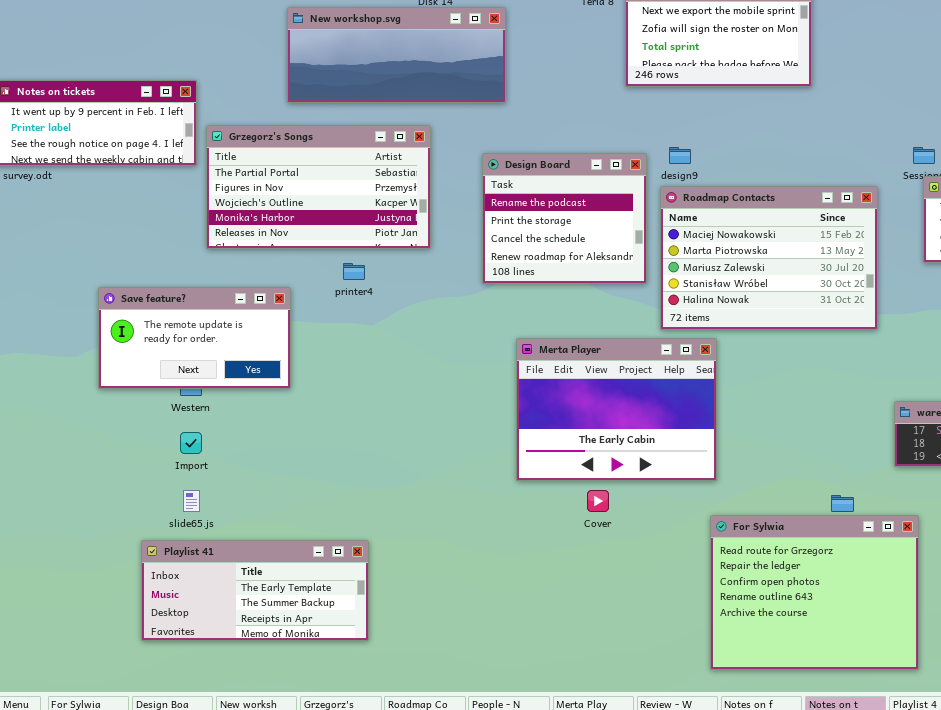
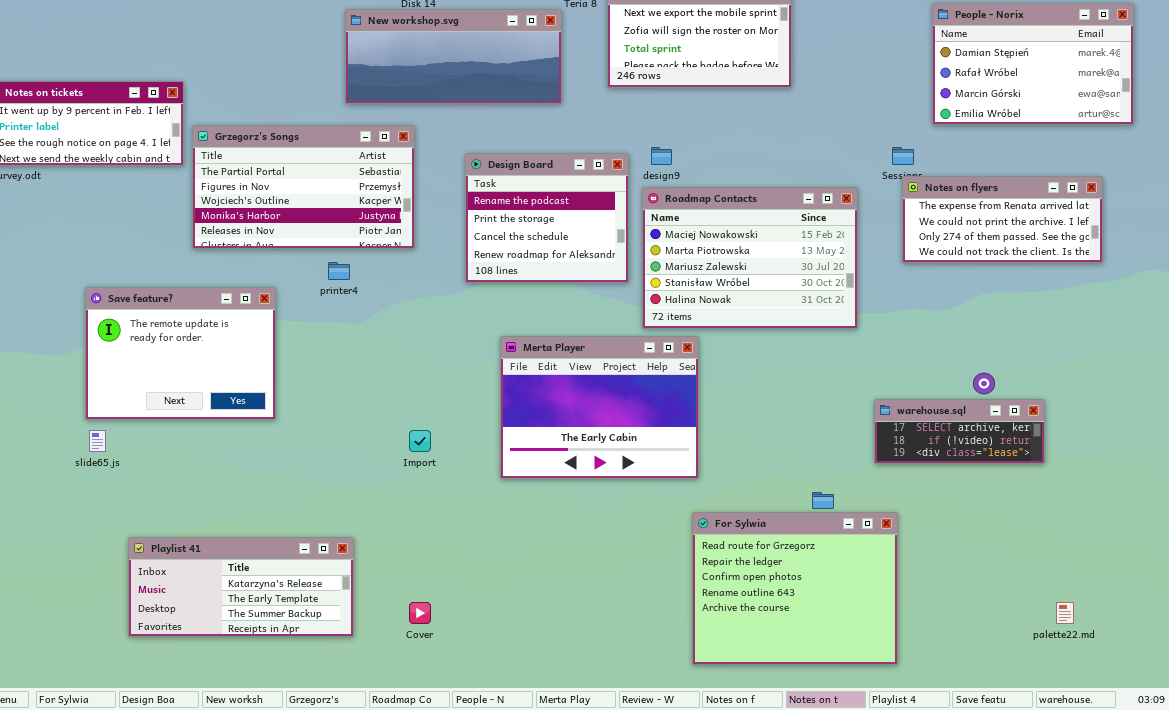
New workshop.svg: [287,7,506,103] -> [345,9,562,104], moved
Save feature?: [98,287,291,389] -> [85,287,276,420], resized
Import: [180,432,202,454] -> [409,430,431,452], moved
slide65.js: [183,490,200,512] -> [89,430,106,452], moved
Cover: [587,490,609,512] -> [409,602,431,624], moved
Playlist 41: [141,540,369,641] -> [128,537,354,637], scrolled up 1 row

